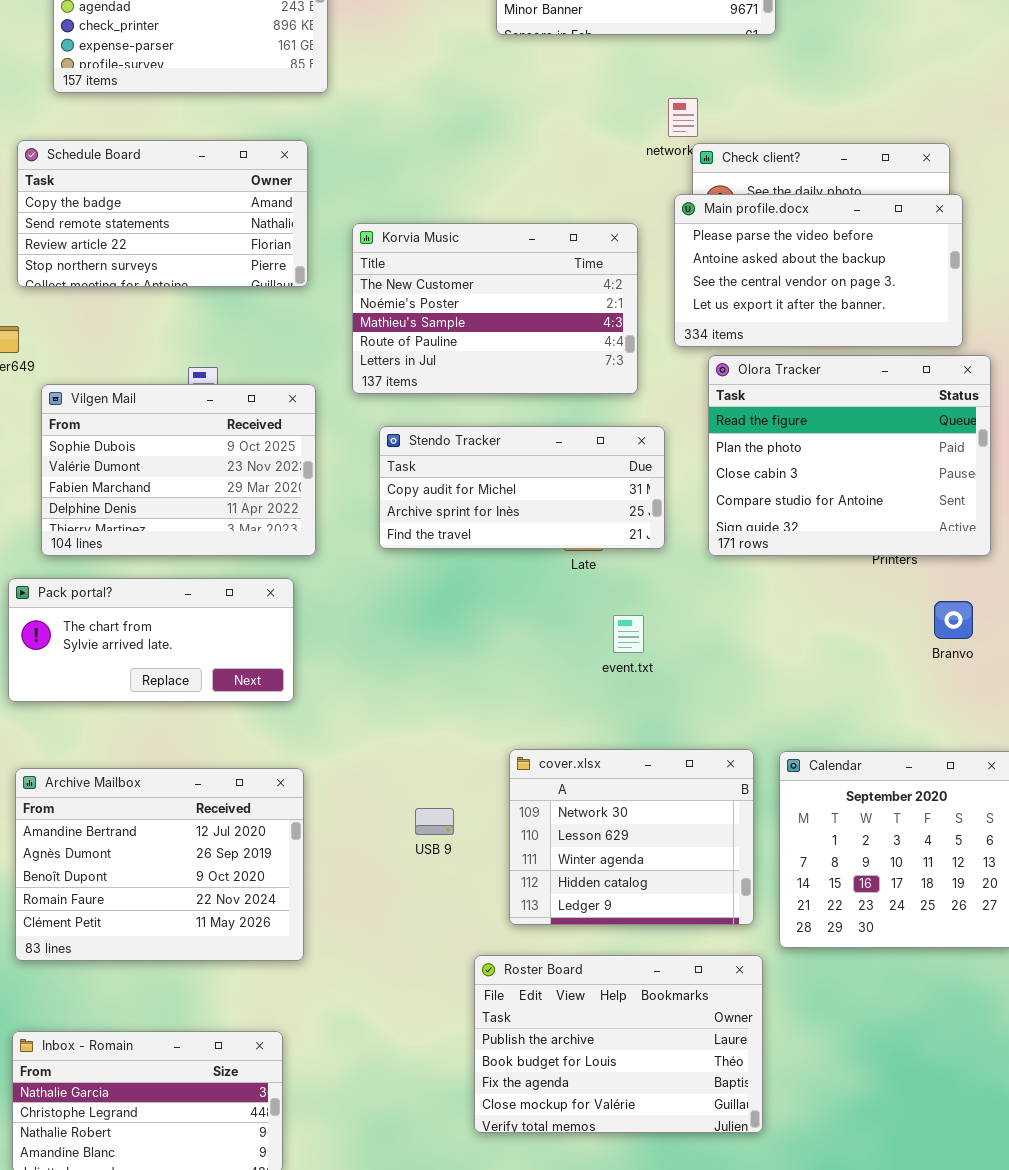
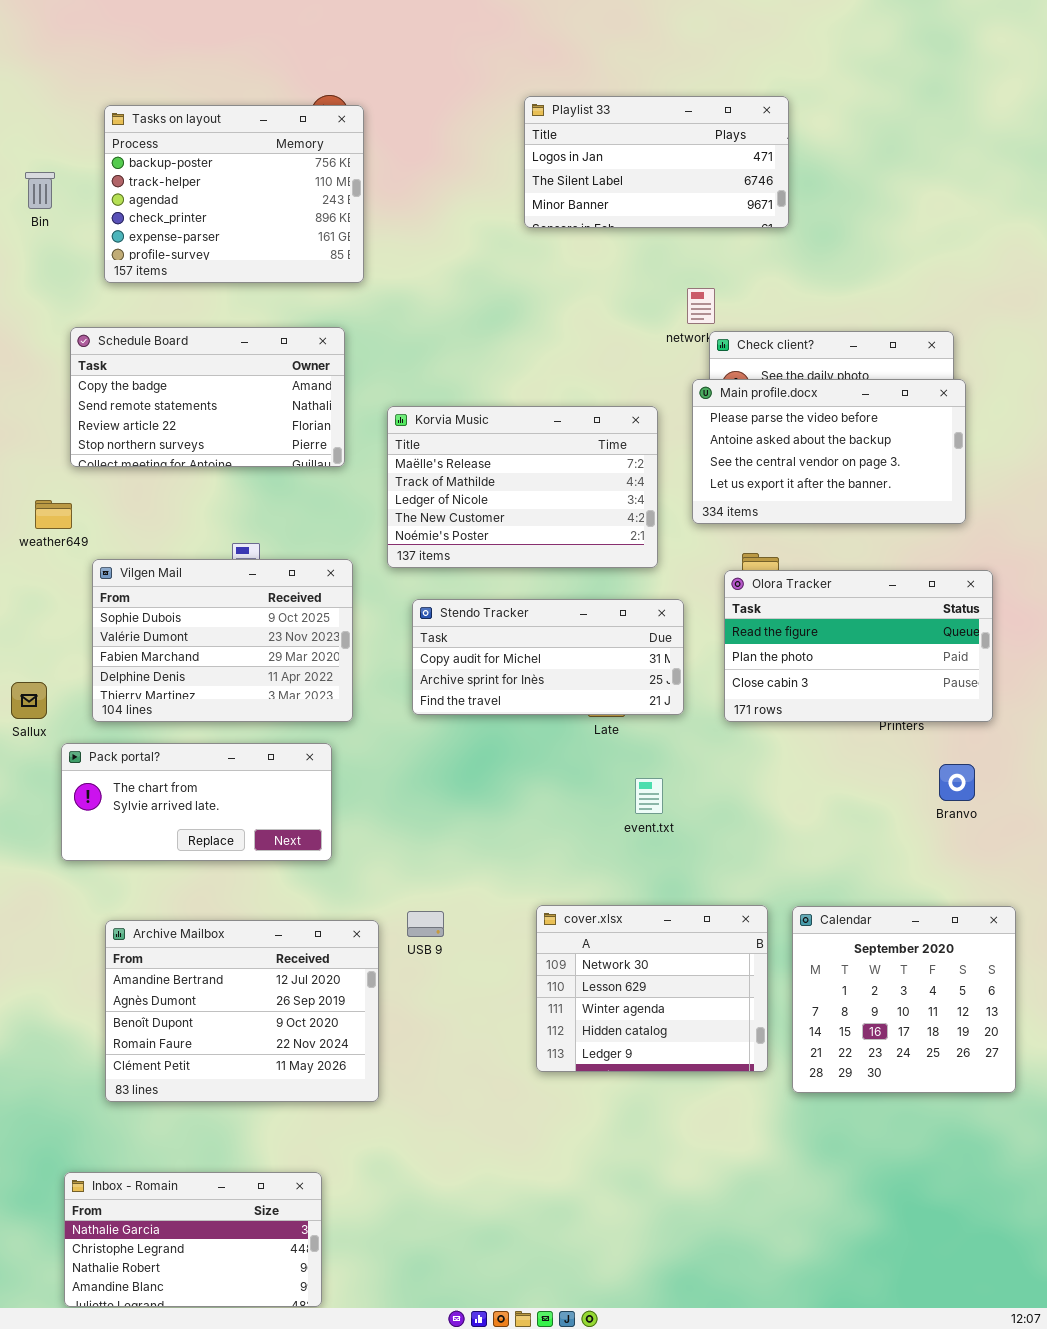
Korvia Music: [352,223,638,394] -> [387,406,658,568], scrolled up 3 rows
Olora Tracker: [708,355,991,556] -> [724,570,993,722], resized
Archive Mailbox: [15,768,304,961] -> [105,920,379,1102], moved
USB 9: [415,808,454,835] -> [407,911,444,937], moved
Roster Board: [474,955,763,1133] -> none, closed

